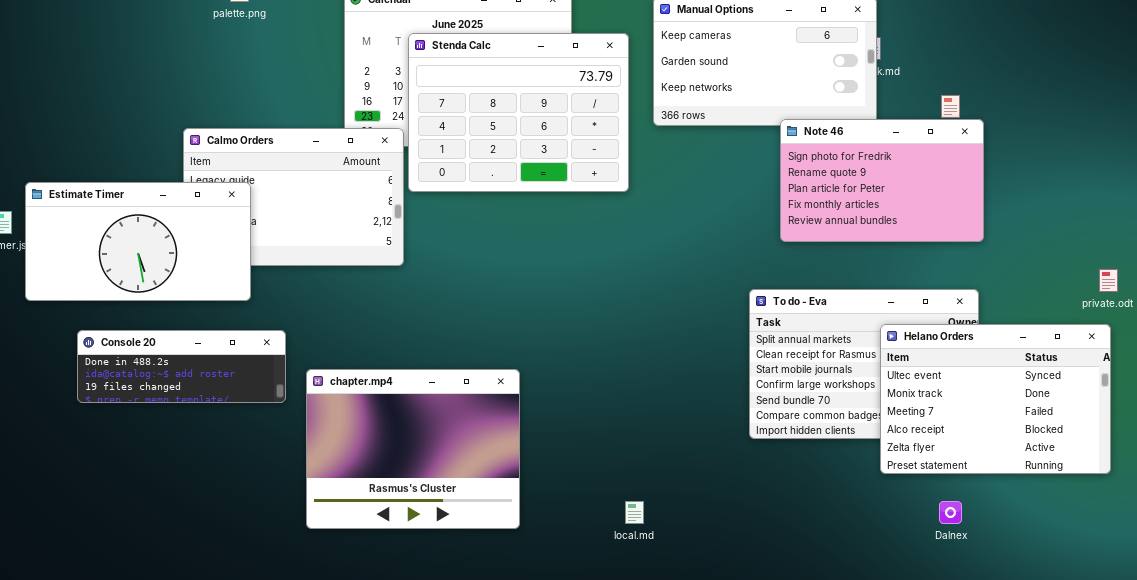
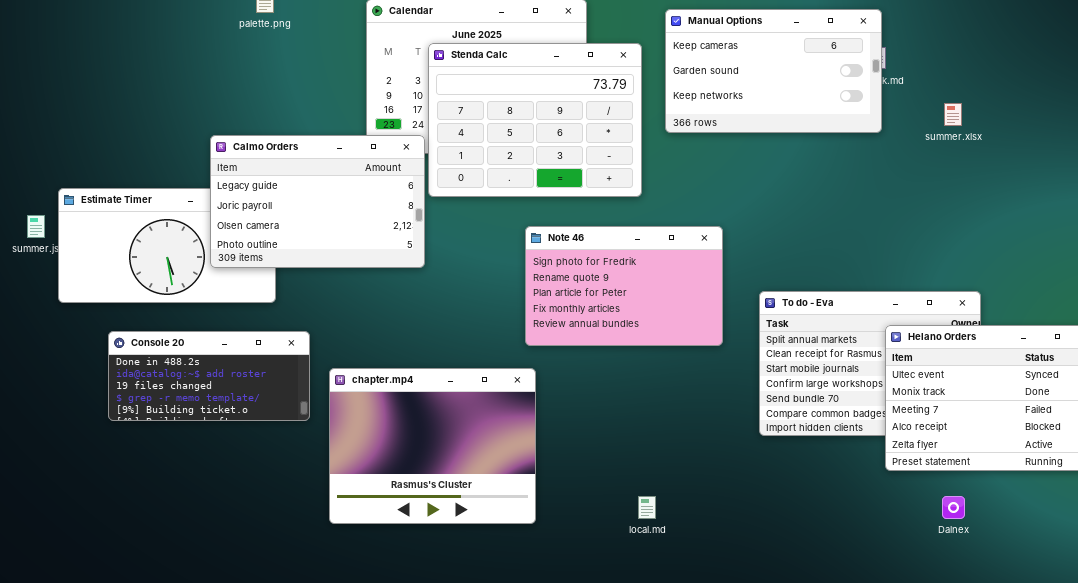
Note 46: [780,119,984,242] -> [525,226,723,346], moved
Calmo Orders: [183,128,404,266] -> [210,135,425,268], raised
Console 20: [77,330,286,403] -> [108,331,310,421], resized

